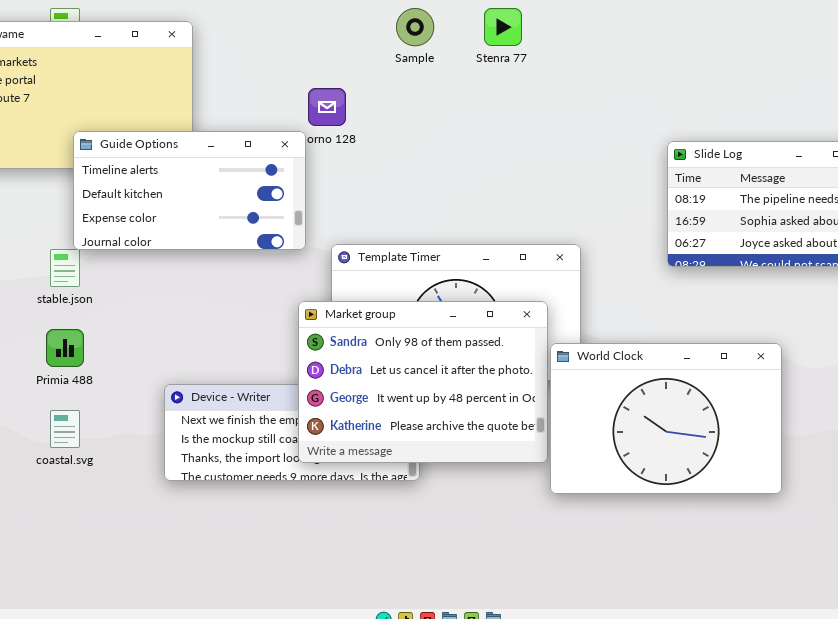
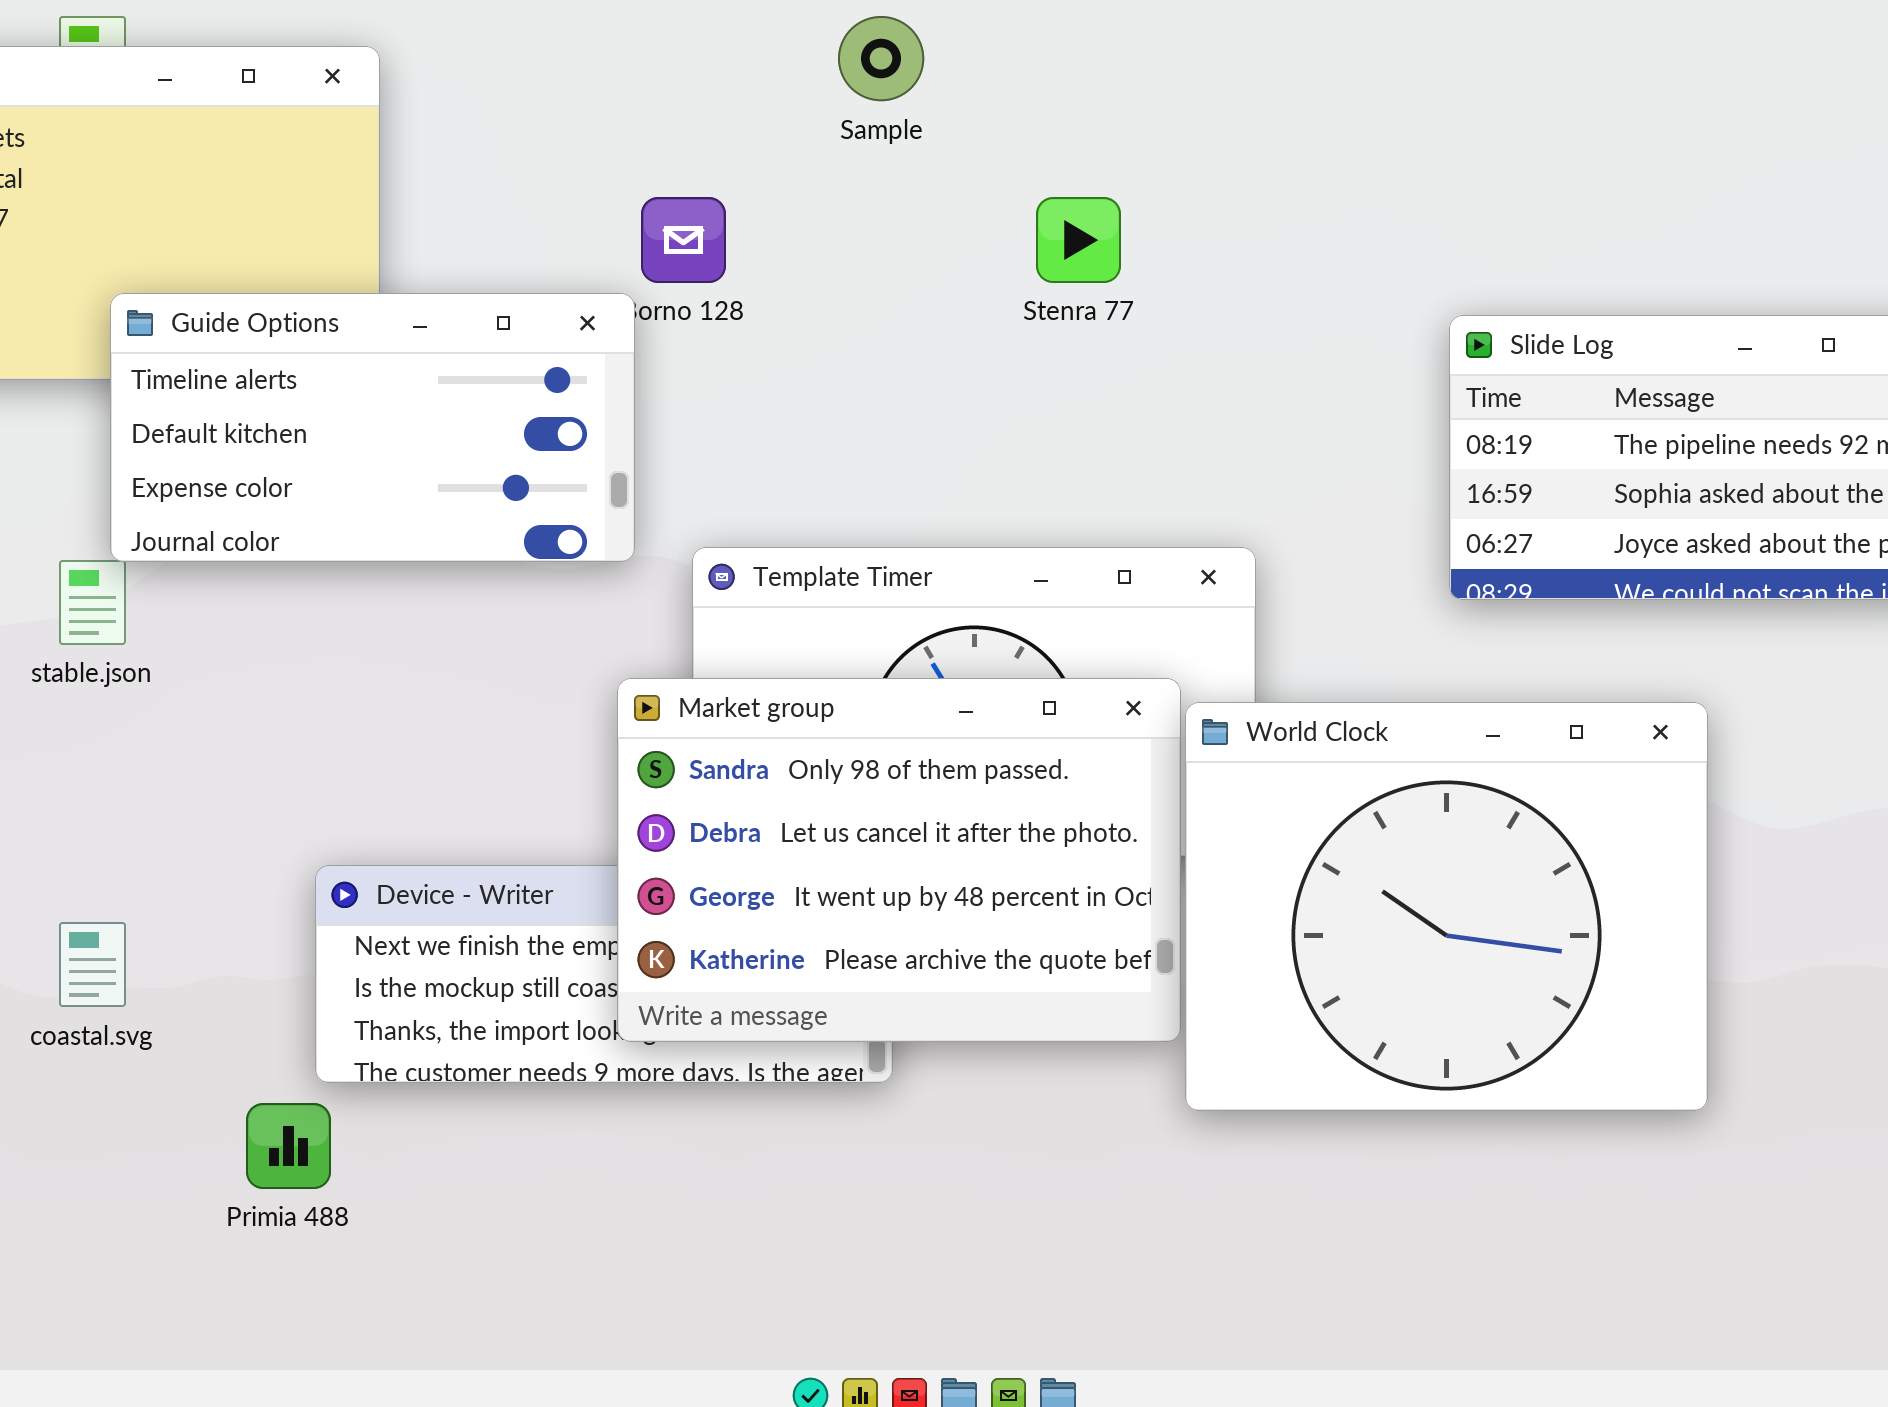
Stenra 77: [484,8,522,46] -> [1036,197,1121,283], moved
Primia 488: [46,329,84,367] -> [246,1103,331,1189], moved
World Clock: [550,343,782,494] -> [1185,702,1708,1111], resized

